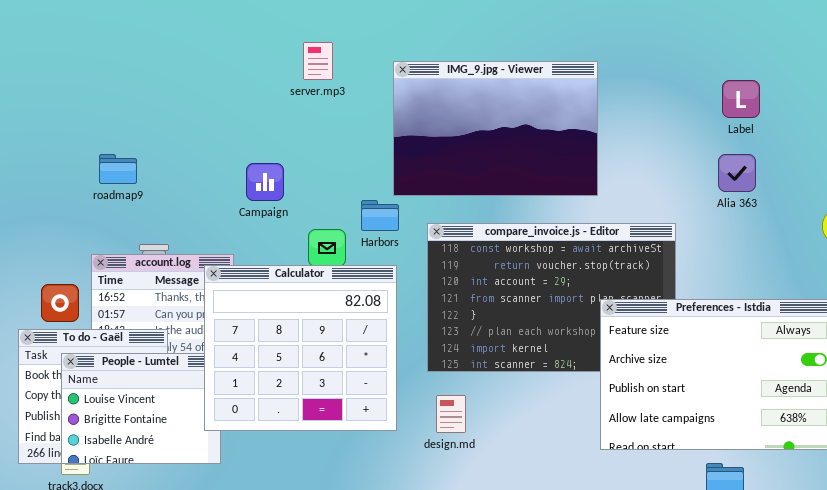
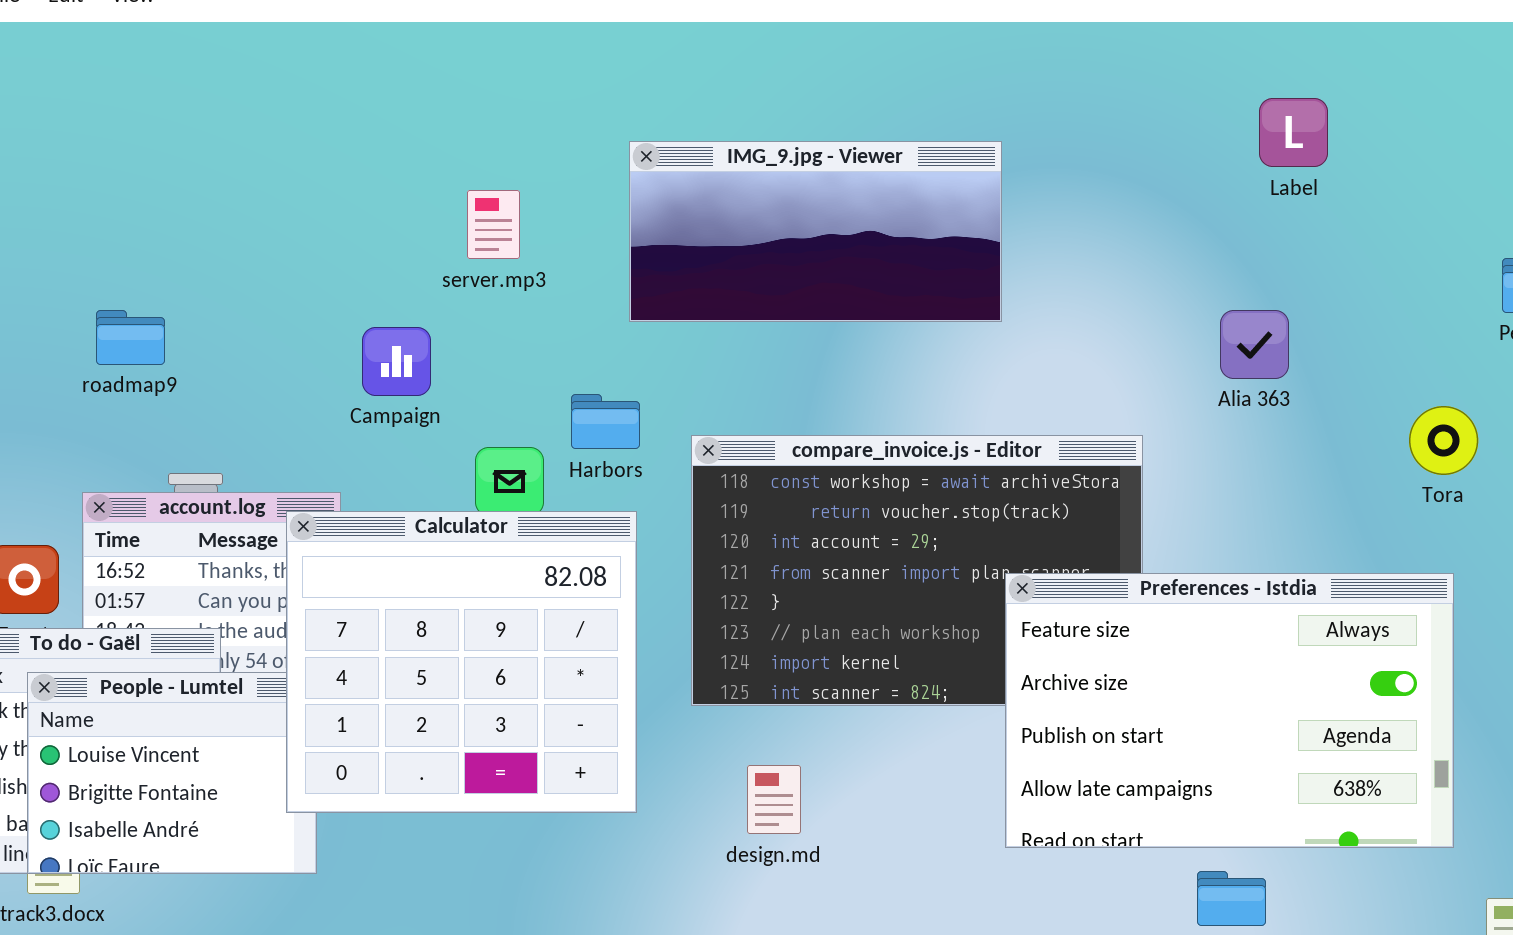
server.mp3: [303,42,333,80] -> [467,190,520,259], moved
IMG_9.jpg - Viewer: [393,61,598,196] -> [629,141,1002,322], resized
Label: [722,80,760,118] -> [1259,98,1328,167], moved
design.md: [436,395,466,433] -> [747,765,801,834], moved

